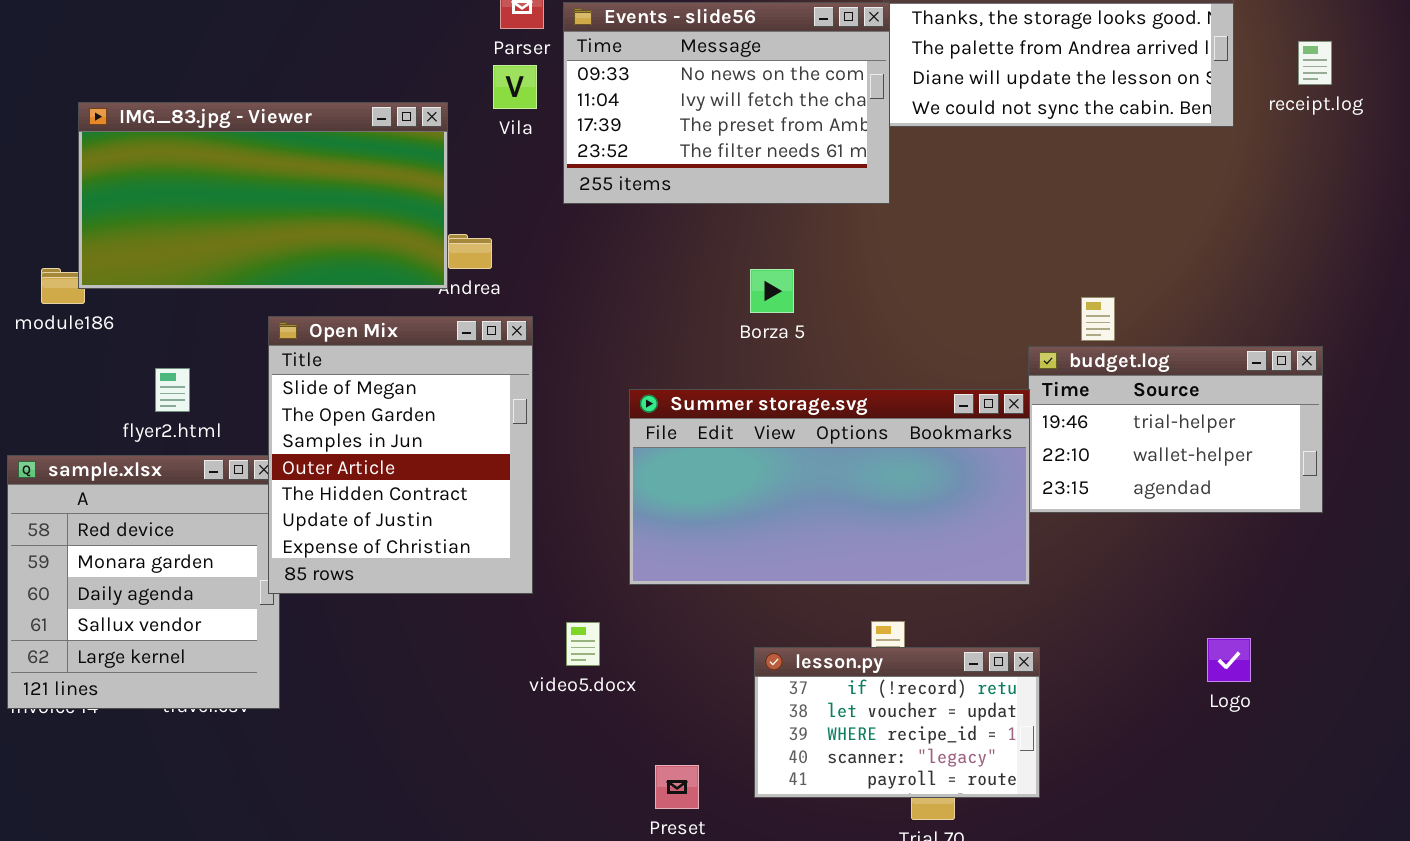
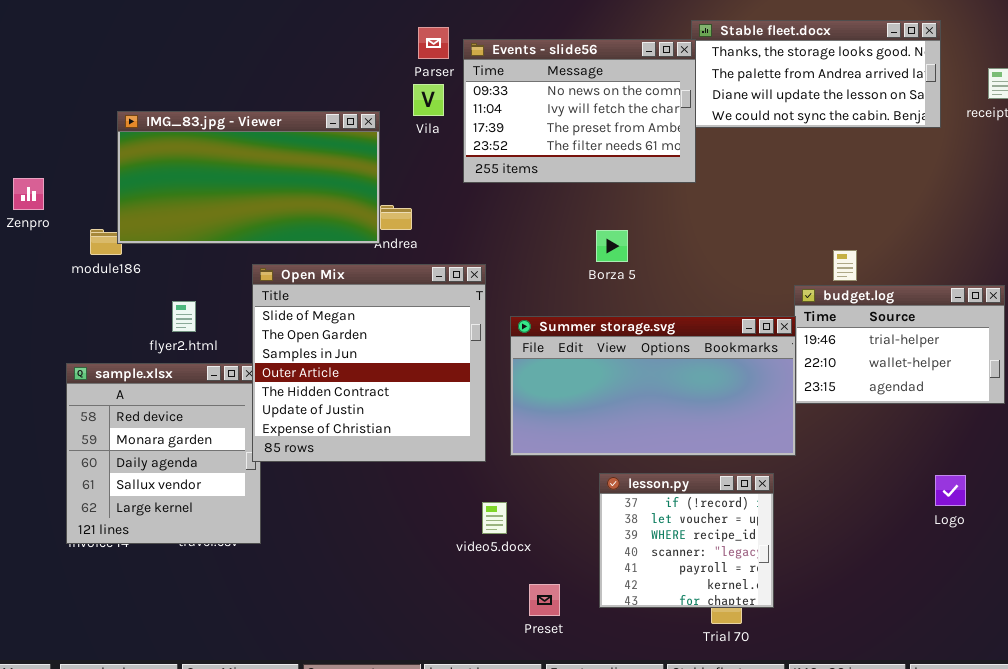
Open Mix: [268,316,533,594] -> [252,264,486,462], resized
video5.docx: [566,622,600,666] -> [482,502,507,534], moved
Logo: [1207,638,1251,682] -> [935,475,966,506], moved
lesson.py: [754,647,1040,798] -> [599,473,774,608], resized

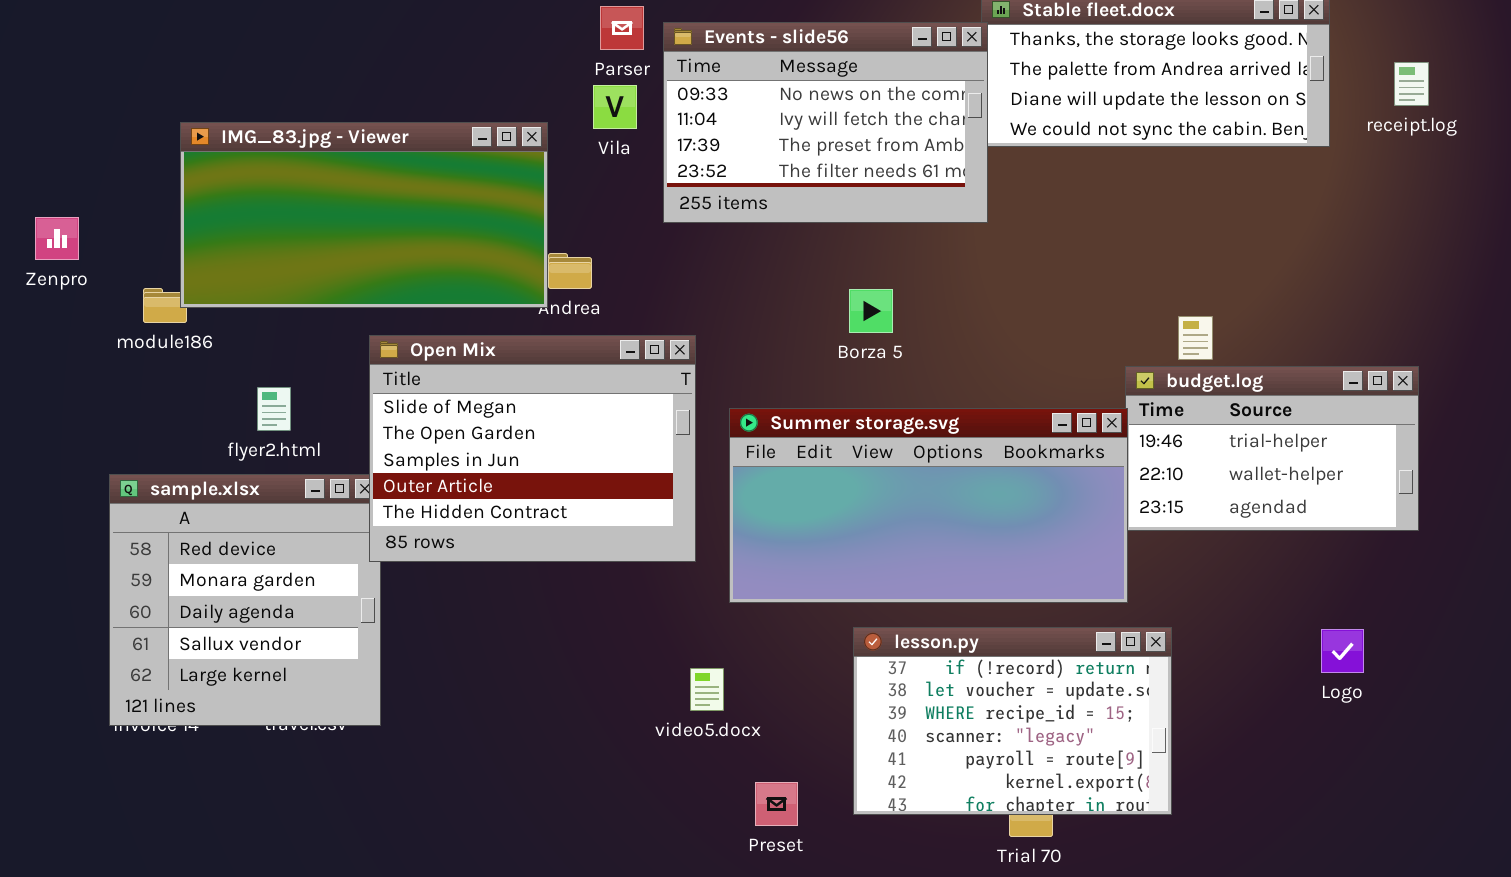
Open Mix: [252,264,486,462] -> [369,335,696,562], resized
lesson.py: [599,473,774,608] -> [853,627,1172,815], resized

